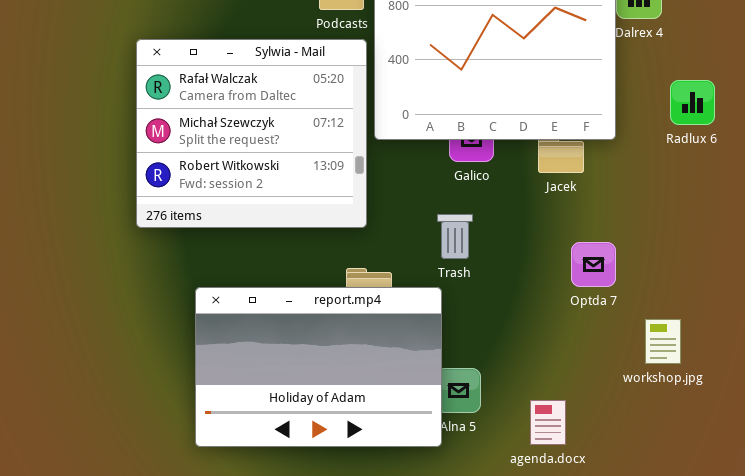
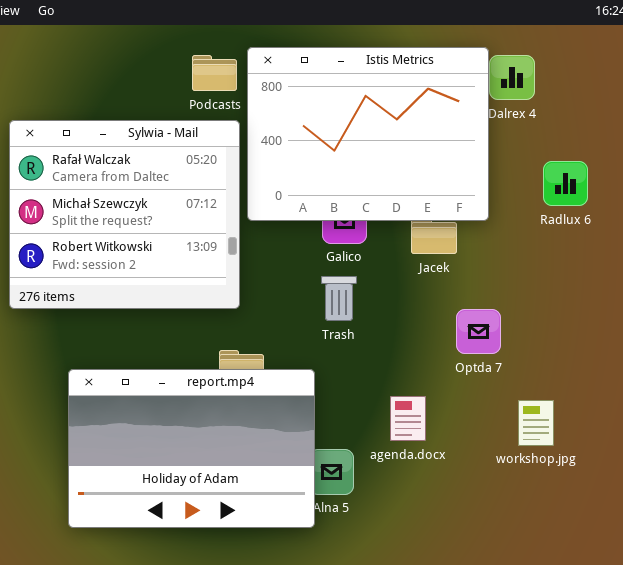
Trash: [437,214,473,259] -> [321,276,357,321], moved
Optda 7: [571,242,616,287] -> [456,309,501,354], moved
agenda.docx: [530,400,566,445] -> [390,396,426,441], moved

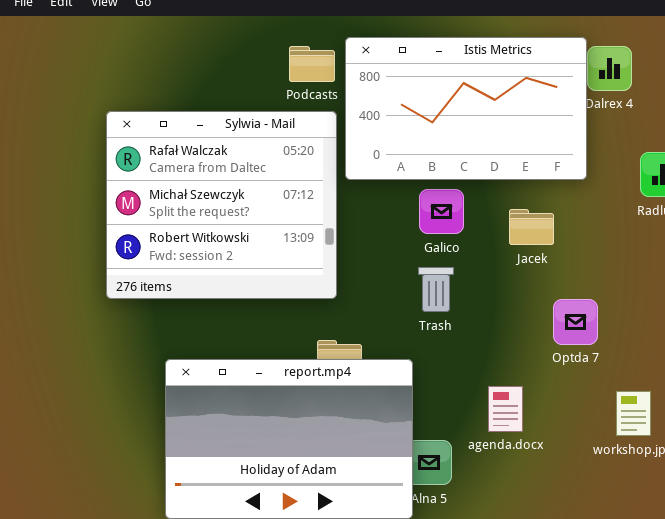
Istis Metrics: [247,47,489,221] -> [345,37,587,180], resized

